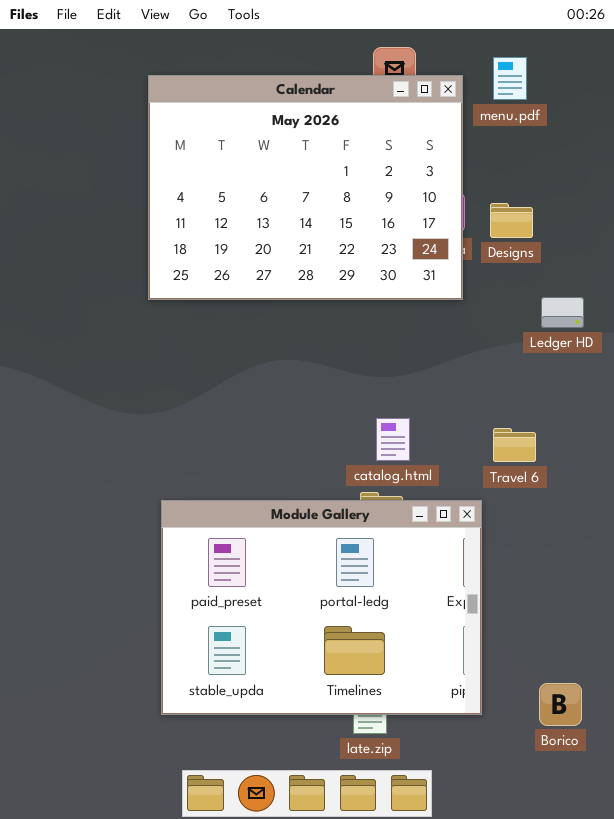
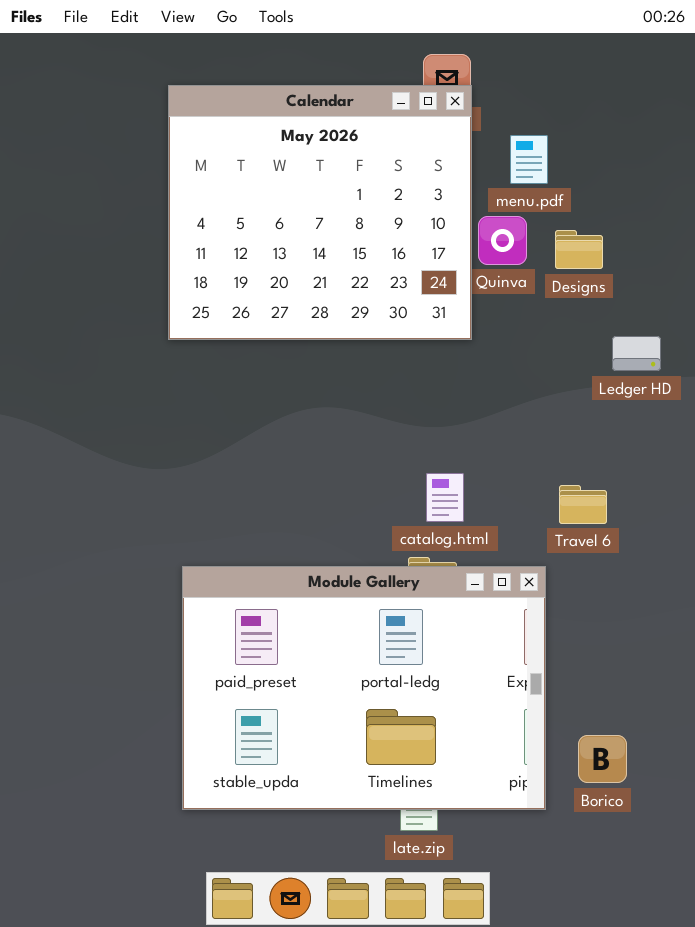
menu.pdf: [493,57,527,100] -> [510,135,548,184], moved
Calendar: [148,75,463,300] -> [168,85,472,340], resized
Borico: [539,683,582,726] -> [578,735,627,783], moved

